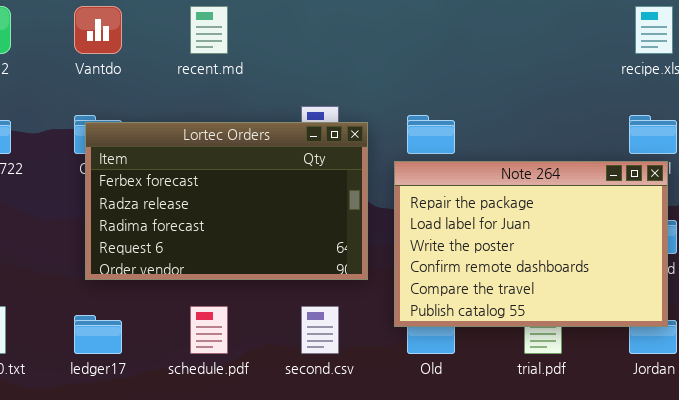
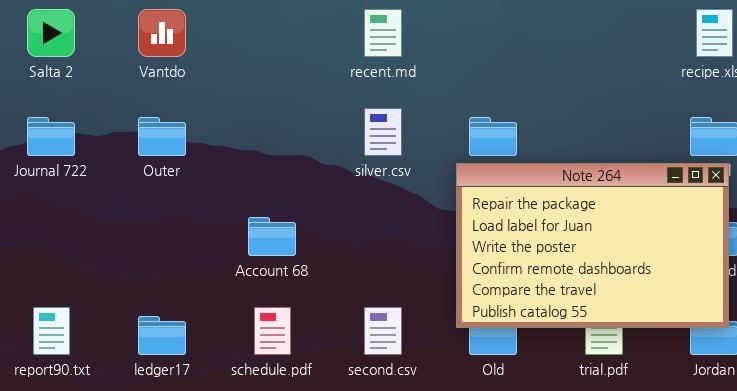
recent.md: [190,6,228,54] -> [364,9,402,57], moved
Lortec Orders: [85,122,368,280] -> none, closed

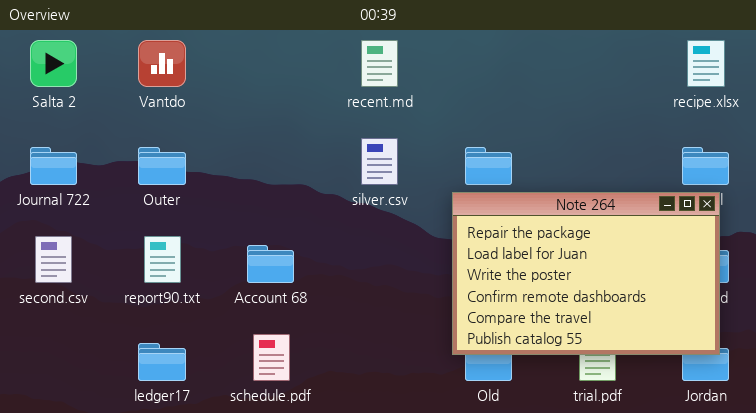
report90.txt: [33,307,70,355] -> [144,236,181,283], moved
second.csv: [364,307,402,355] -> [35,236,72,283], moved

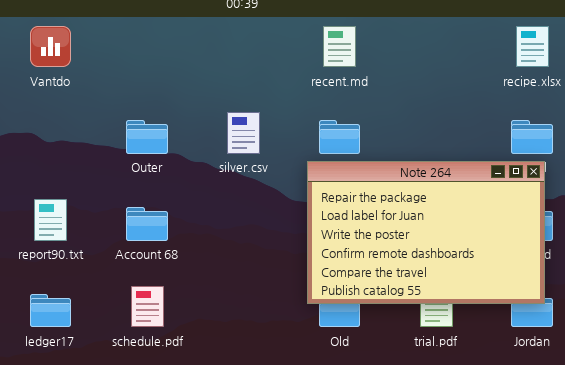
recent.md: [361,40,398,87] -> [323,26,356,67], moved
Outer: [138,147,186,185] -> [126,120,168,154], moved

